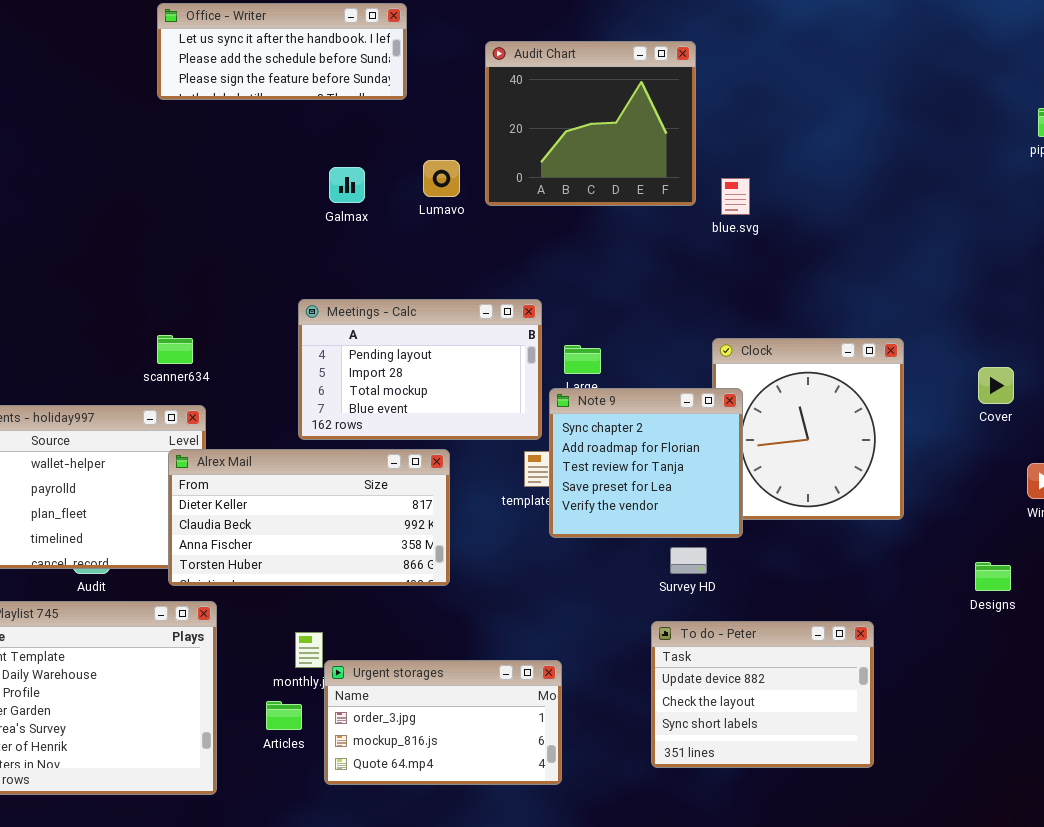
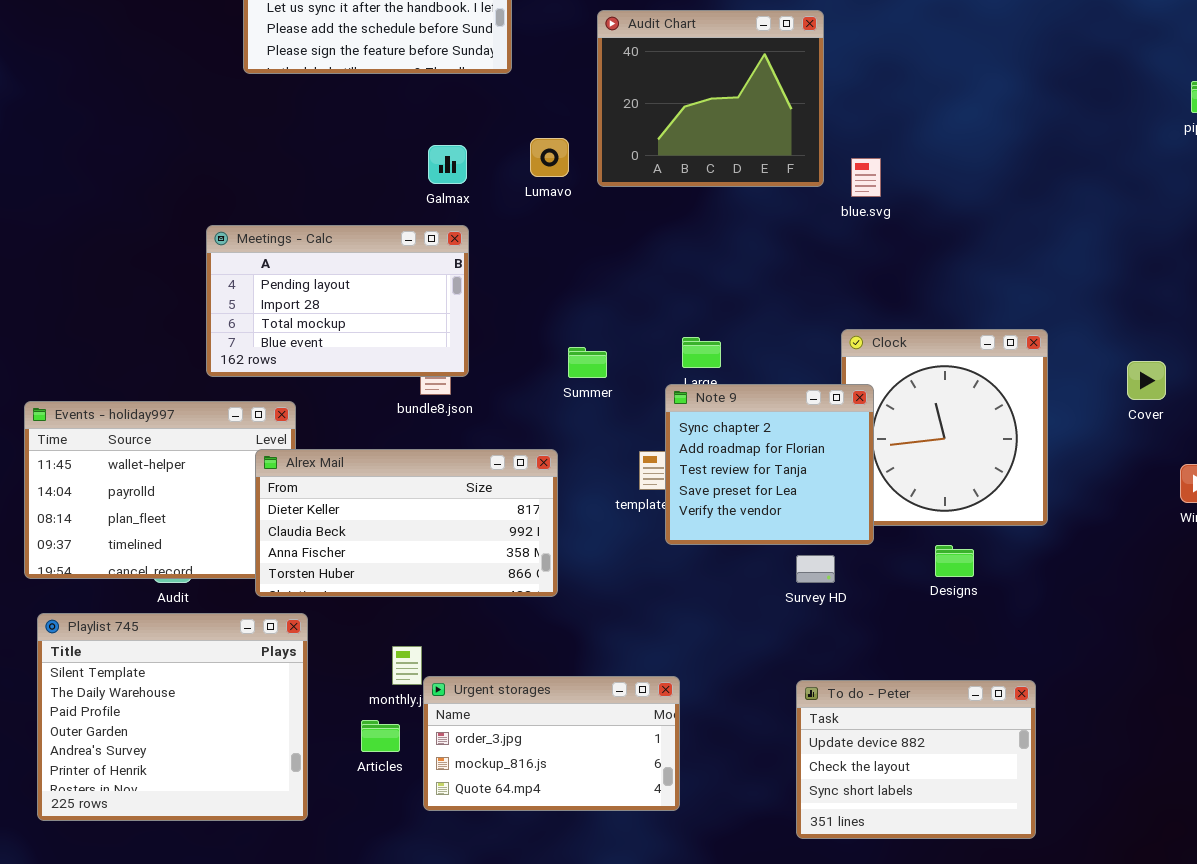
Meetings - Calc: [298,299,542,440] -> [206,225,469,377], moved
Designs: [975,562,1011,591] -> [935,545,974,577], moved
To do - Peter: [651,621,874,768] -> [796,680,1036,839], moved

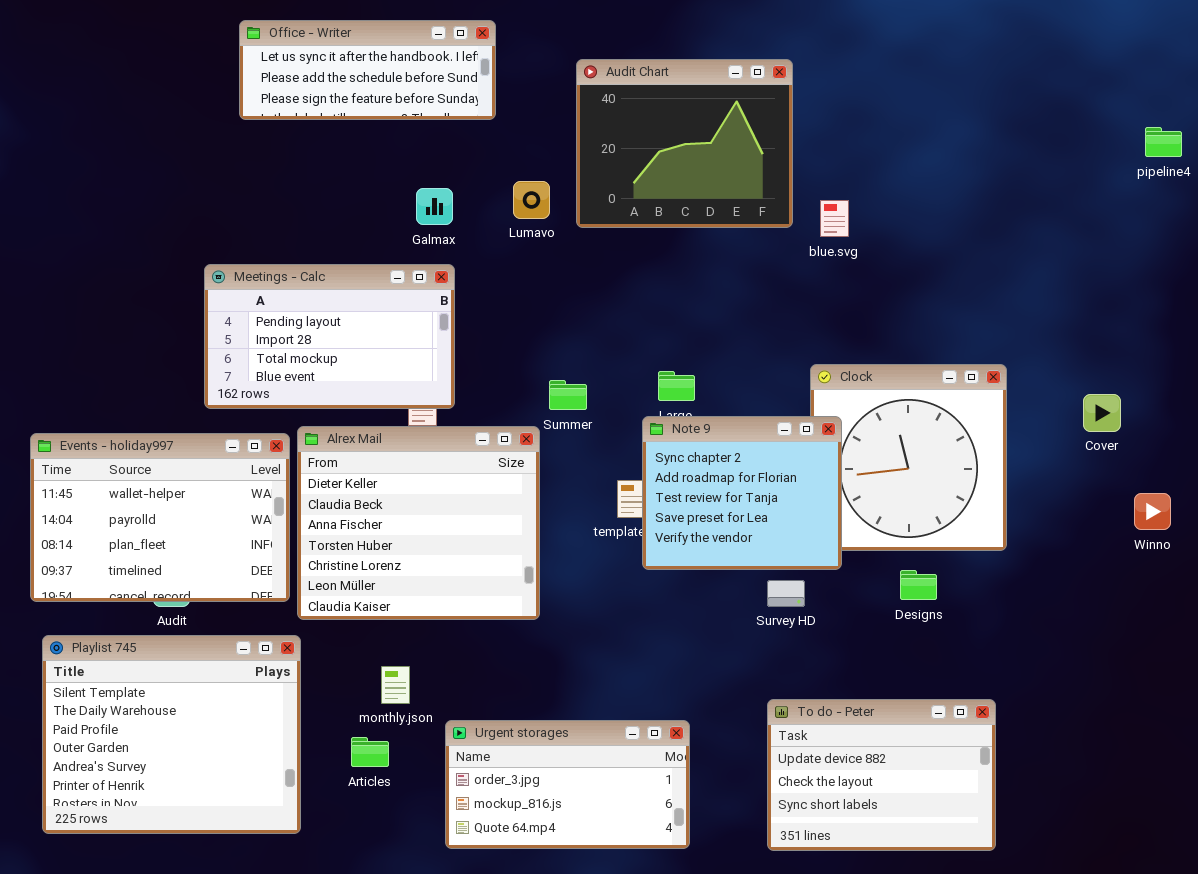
Alrex Mail: [255,449,558,597] -> [297,426,540,620], resized
Urgent storages: [423,676,680,811] -> [445,720,690,849], moved

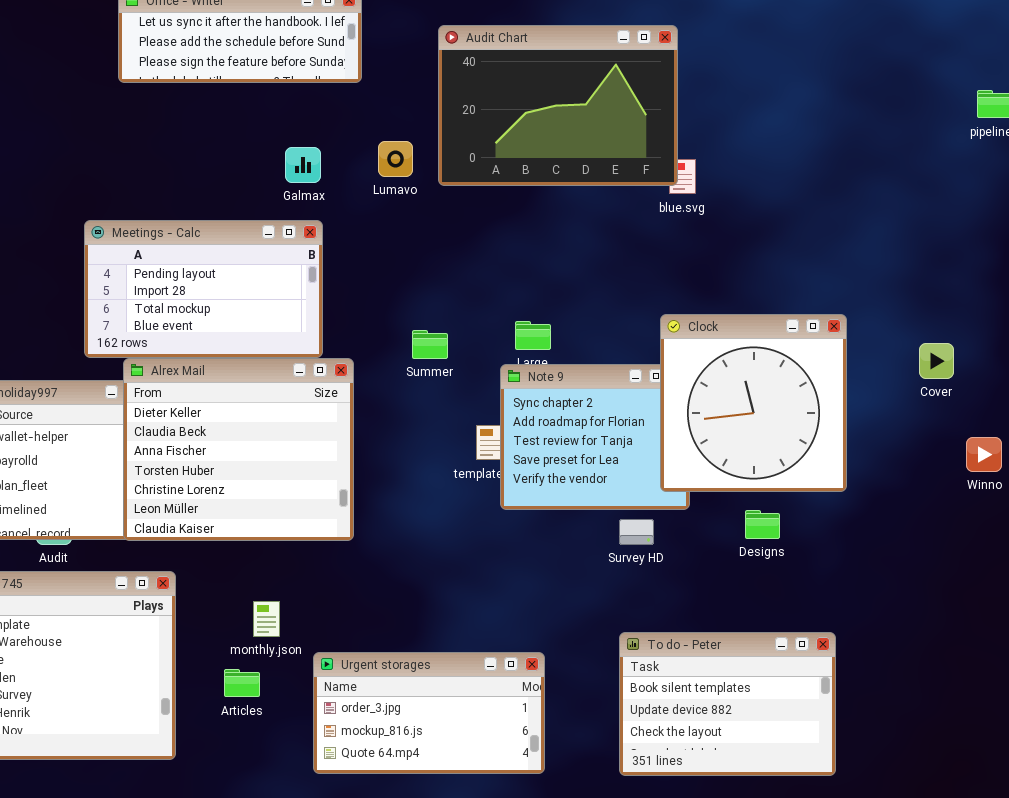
Audit Chart: [576,59,793,228] -> [438,25,678,186], resized
Clock: [810,364,1007,551] -> [660,314,847,492], raised
Alrex Mail: [297,426,540,620] -> [123,358,354,541], moved
To do - Peter: [767,699,996,851] -> [619,632,836,776], scrolled up 1 row

